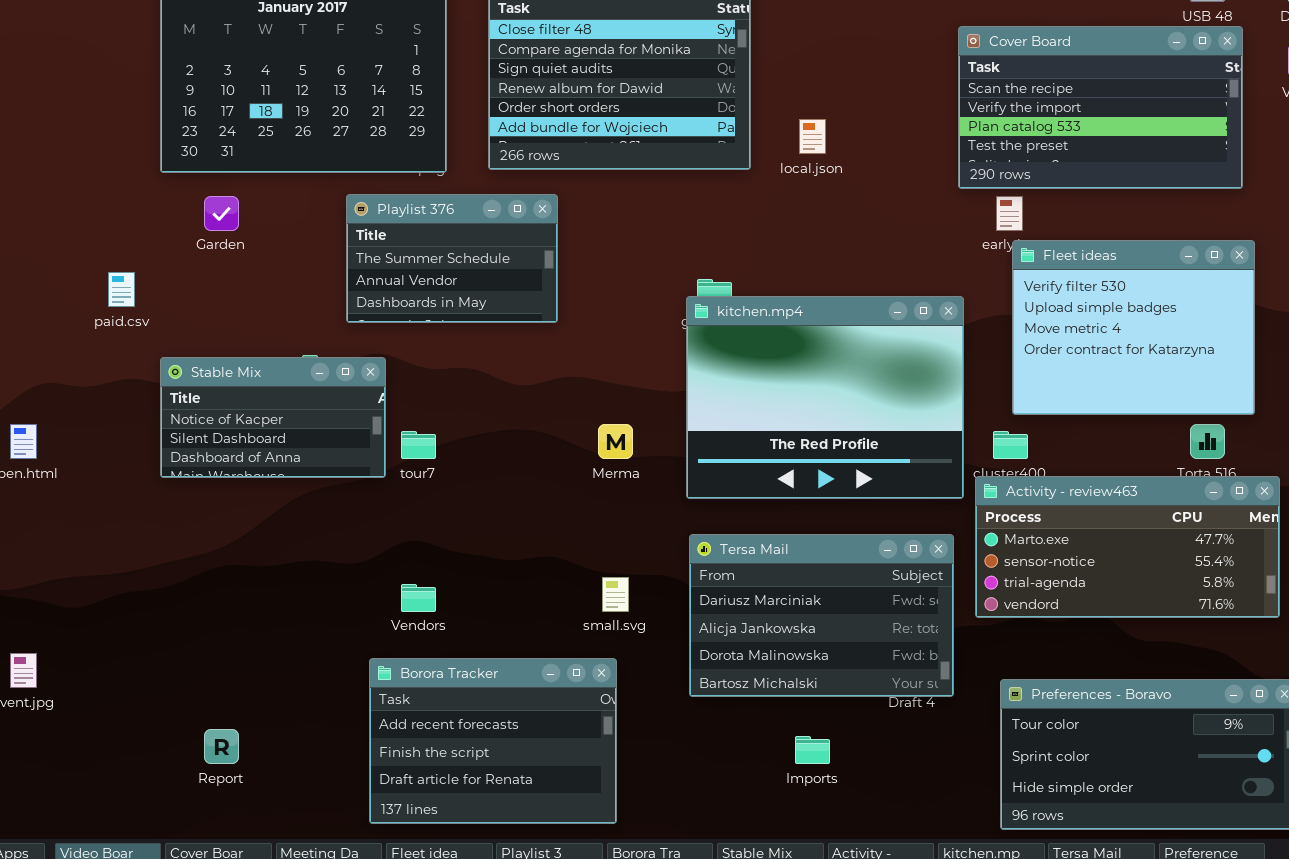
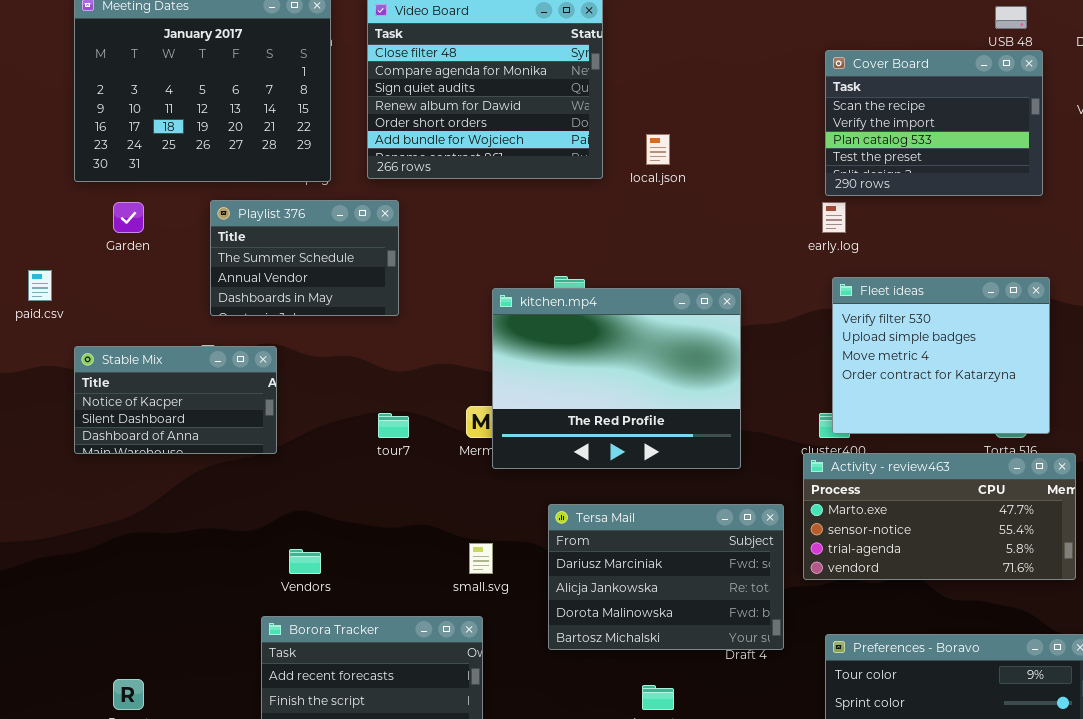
Cover Board: [958,26,1243,189] -> [825,50,1043,196], resized
Playlist 376: [346,194,558,323] -> [210,200,399,316], moved
Fleet ideas: [1012,240,1255,415] -> [832,277,1050,434], moved
kitchen.mp4: [686,296,964,499] -> [492,288,741,469], moved
tour7: [401,431,436,459] -> [378,413,409,438], moved

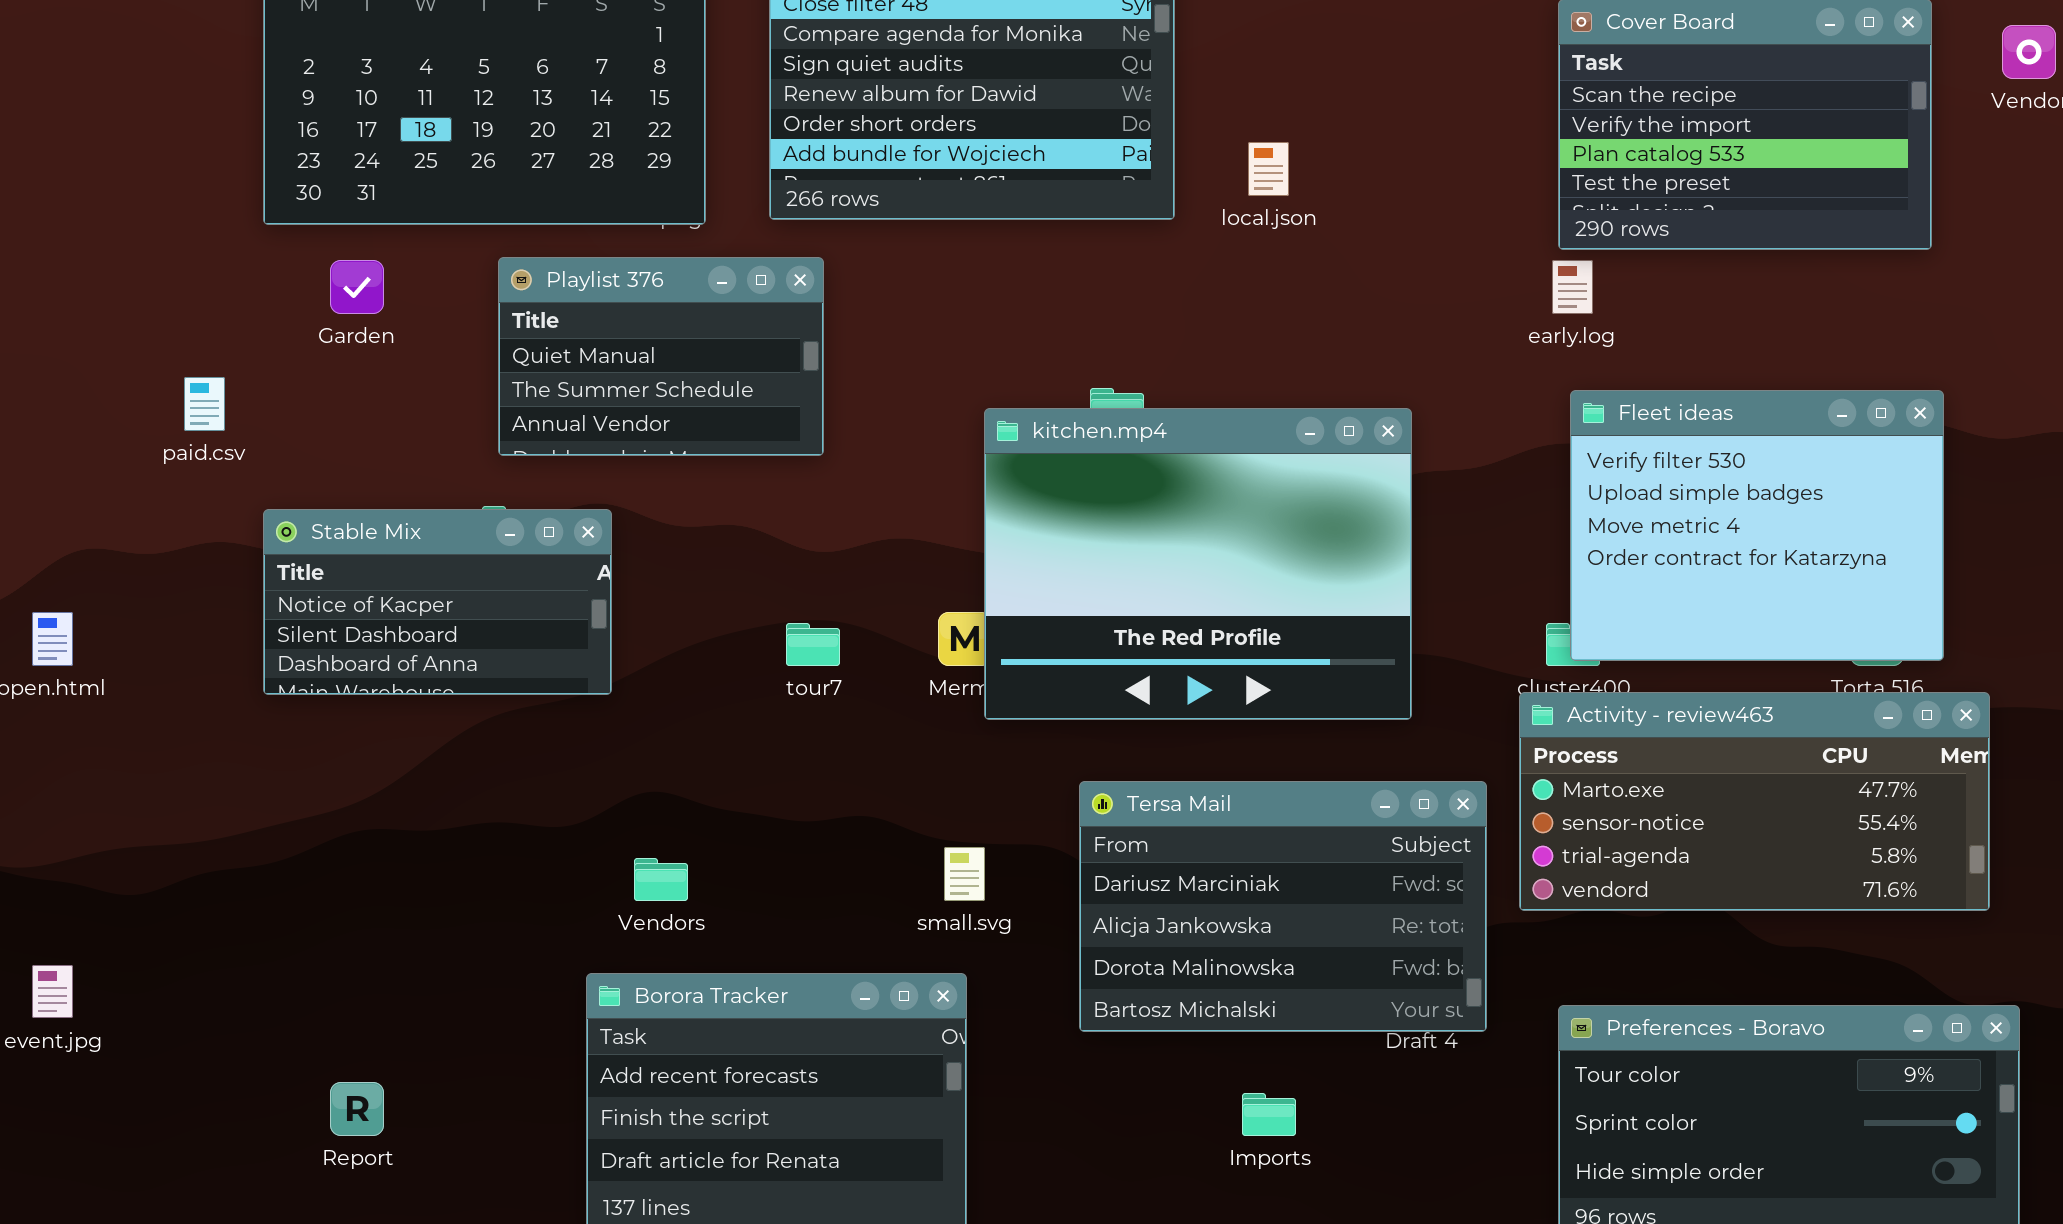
Playlist 376: [210,200,399,316] -> [498,257,824,456], scrolled up 1 row

